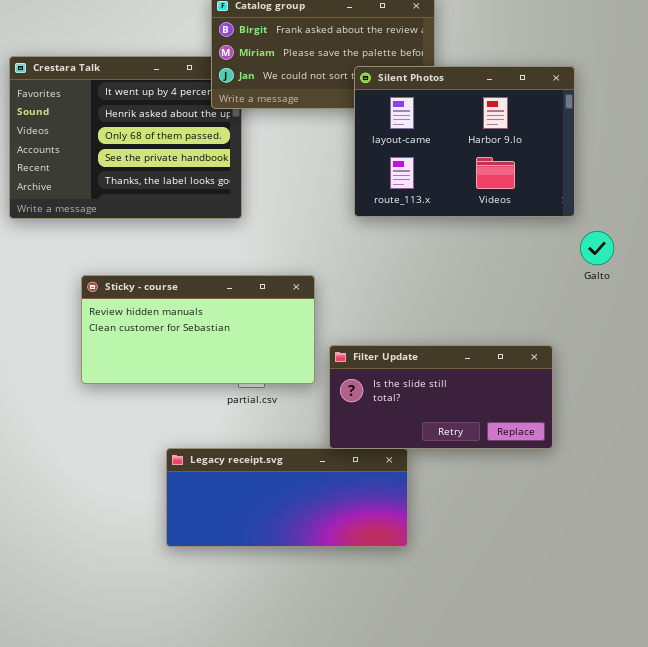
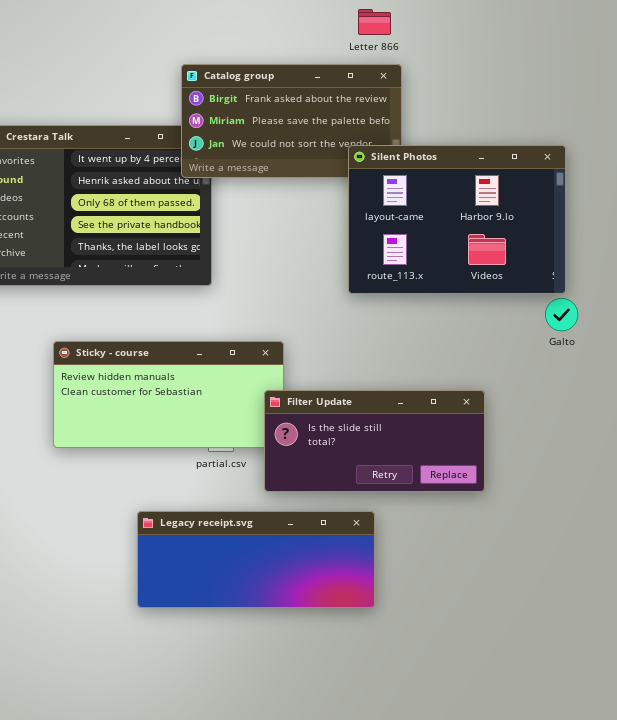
Silent Photos: [354,66,575,217] -> [348,145,566,294], moved
Filter Update: [329,345,553,449] -> [264,390,485,492], moved

